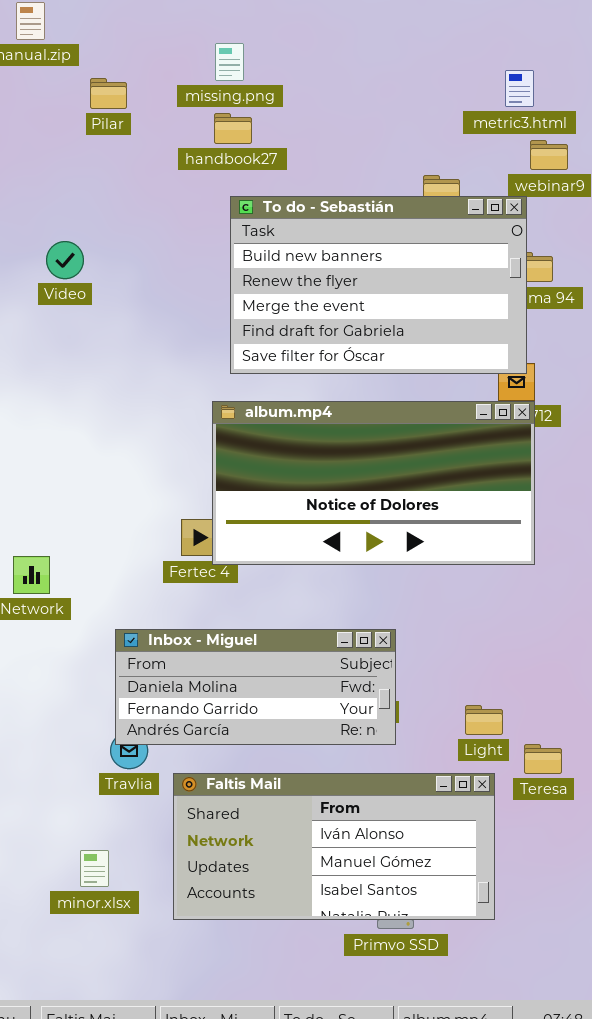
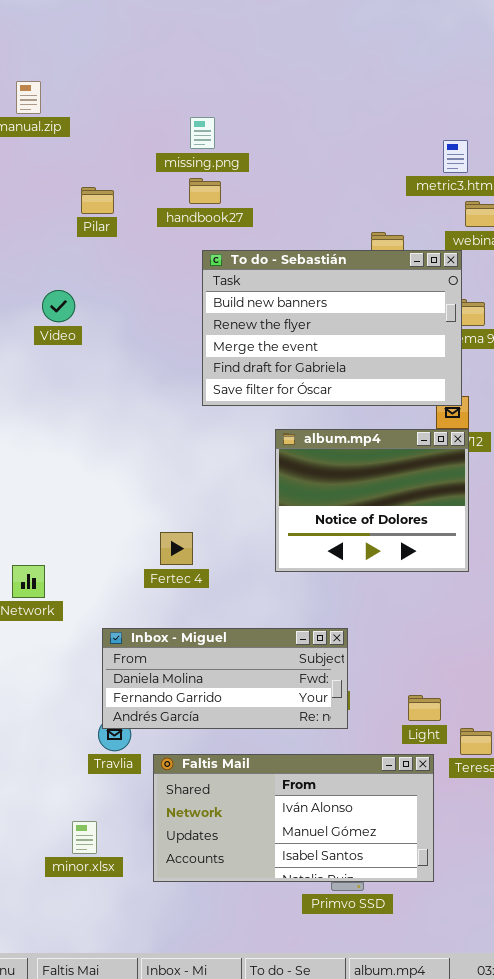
Pilar: [90,78,127,109] -> [81,187,114,214], moved
album.mp4: [212,401,535,565] -> [275,429,469,572], resized

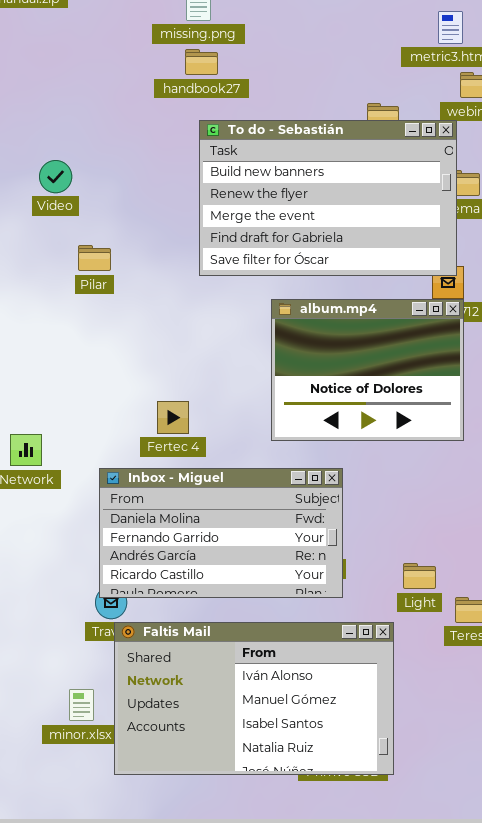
Pilar: [81,187,114,214] -> [78,245,111,271], moved
Inbox - Miguel: [102,628,348,729] -> [99,468,343,598], resized
Faltis Mail: [153,754,434,882] -> [114,622,394,775], moved, resized

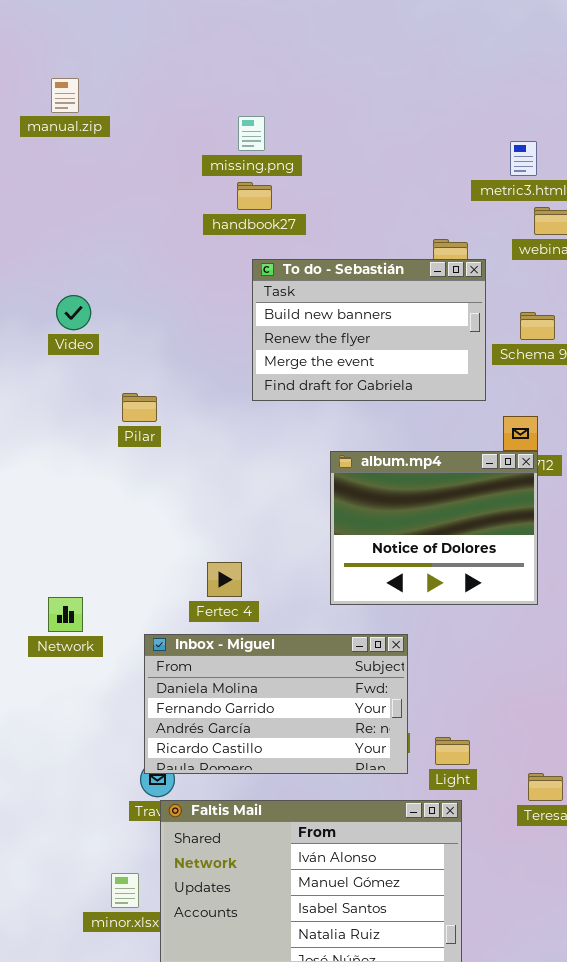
To do - Sebastián: [199,120,457,276] -> [252,259,486,401], resized
Video: [39,160,72,193] -> [56,295,91,330], moved
Light: [403,563,436,589] -> [435,737,470,765], moved

